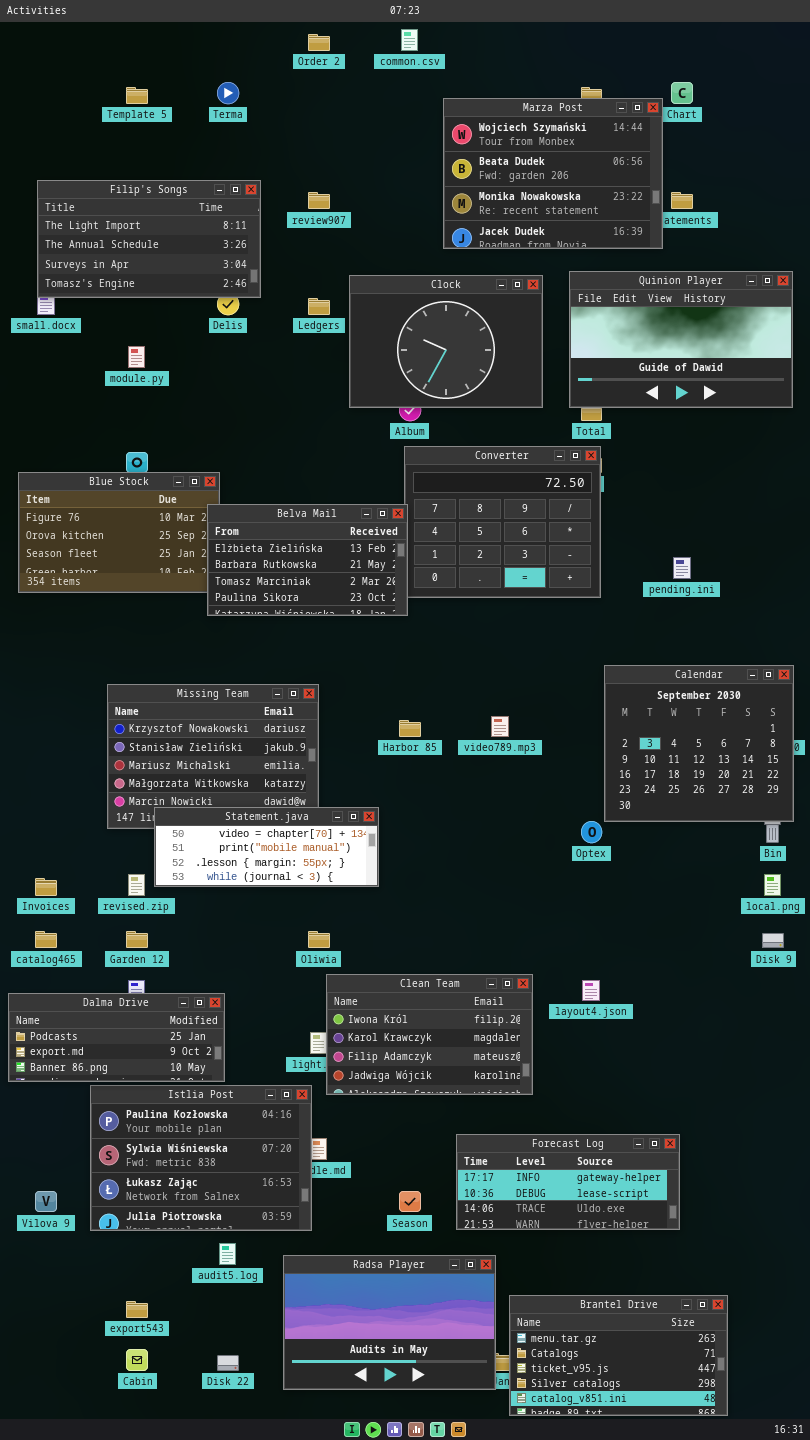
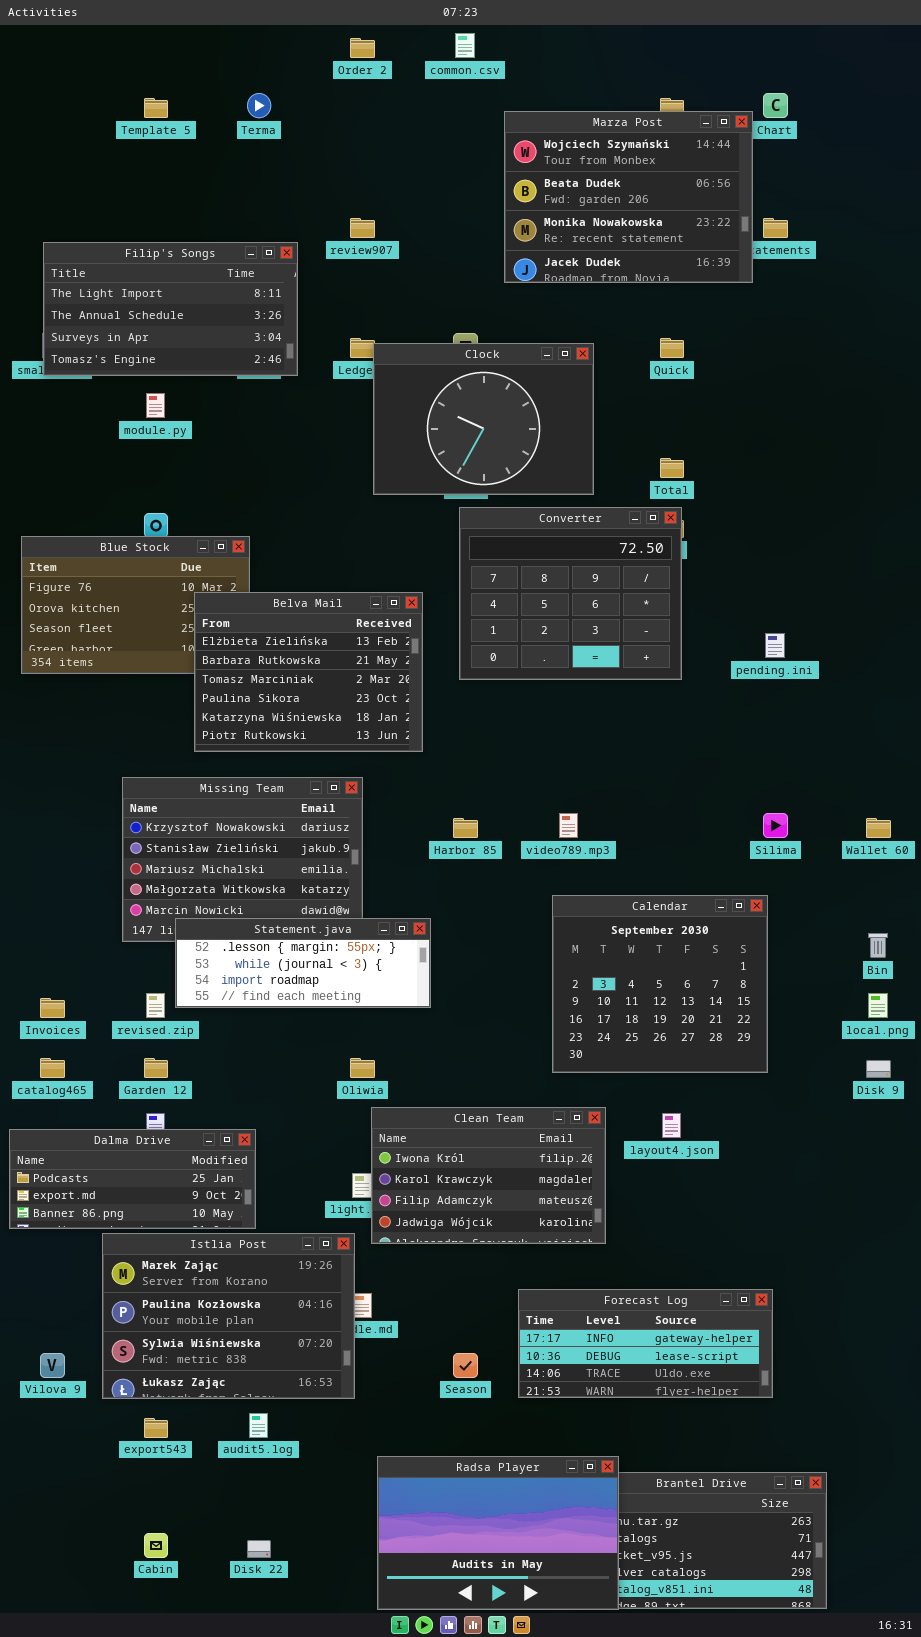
Filip's Songs: [37,180,261,298] -> [43,242,298,376], moved
Quinion Player: [569,271,793,408] -> none, closed
Clock: [349,275,543,408] -> [373,343,594,495], moved
Belva Mail: [207,504,408,616] -> [194,592,423,752], moved, resized
Calendar: [604,665,794,822] -> [552,895,768,1073], moved
Statement.java: [154,807,379,887] -> [175,918,431,1008], scrolled down 2 rows
Istlia Post: [90,1085,312,1231] -> [102,1233,355,1399], scrolled up 1 row
Radsa Player: [283,1255,496,1390] -> [377,1456,619,1610], moved
export543: [126,1301,148,1318] -> [144,1418,168,1438], moved

